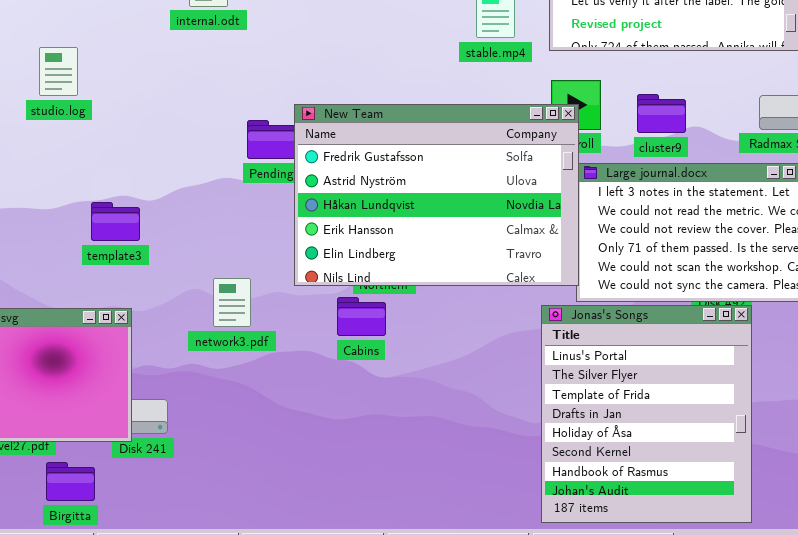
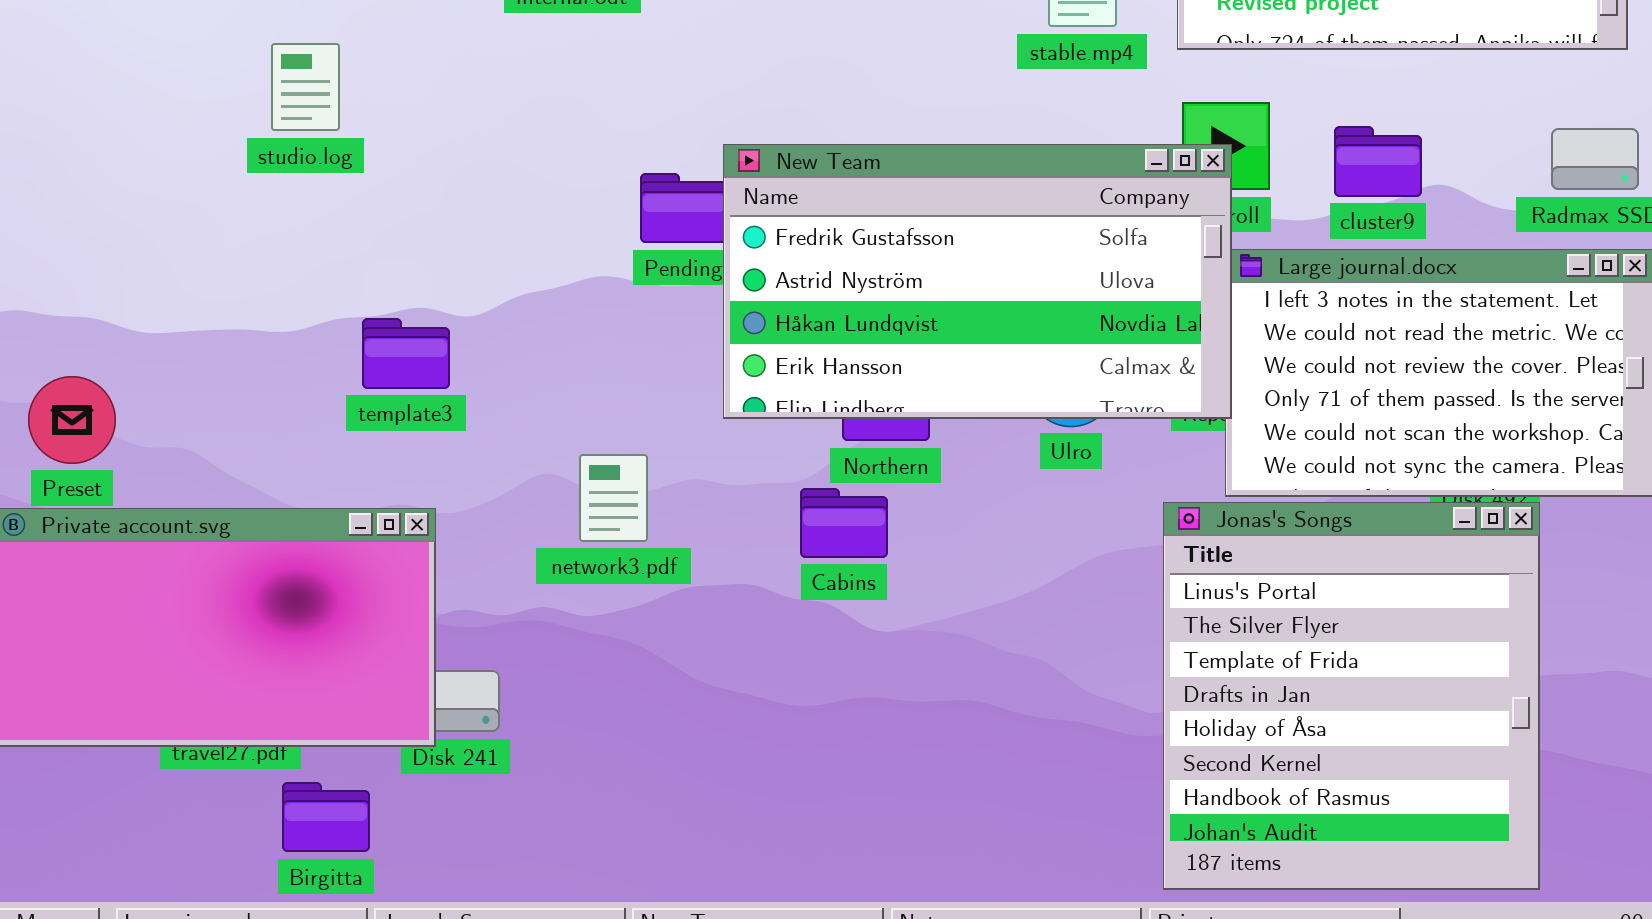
New Team: [294,104,579,286] -> [723,144,1232,419], resized

